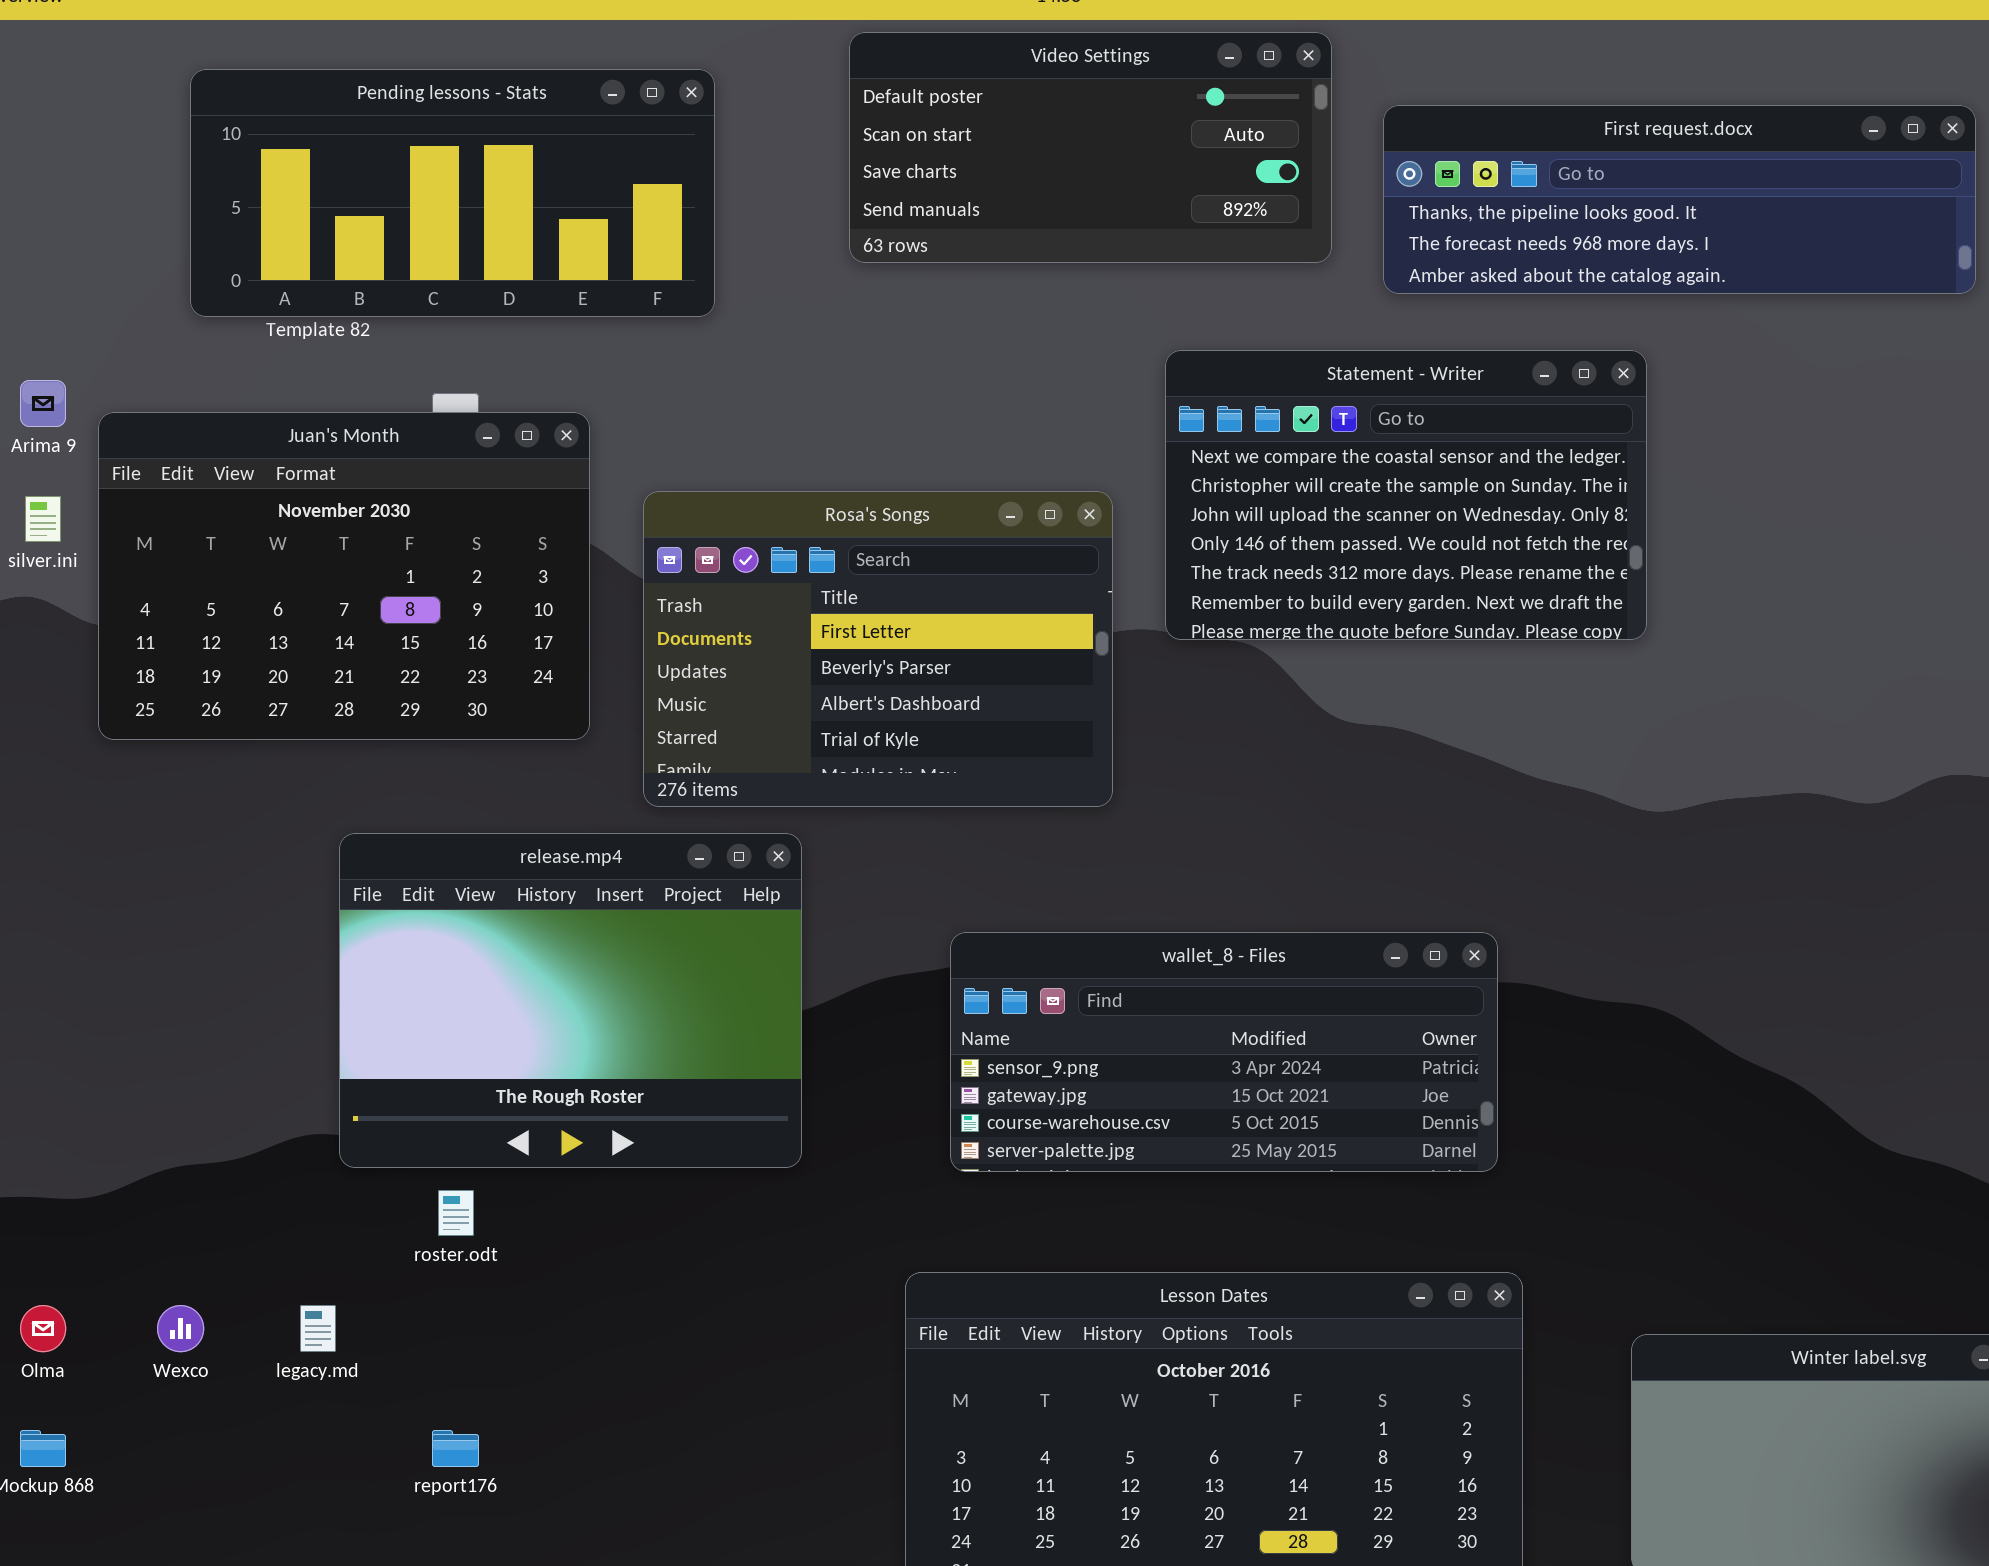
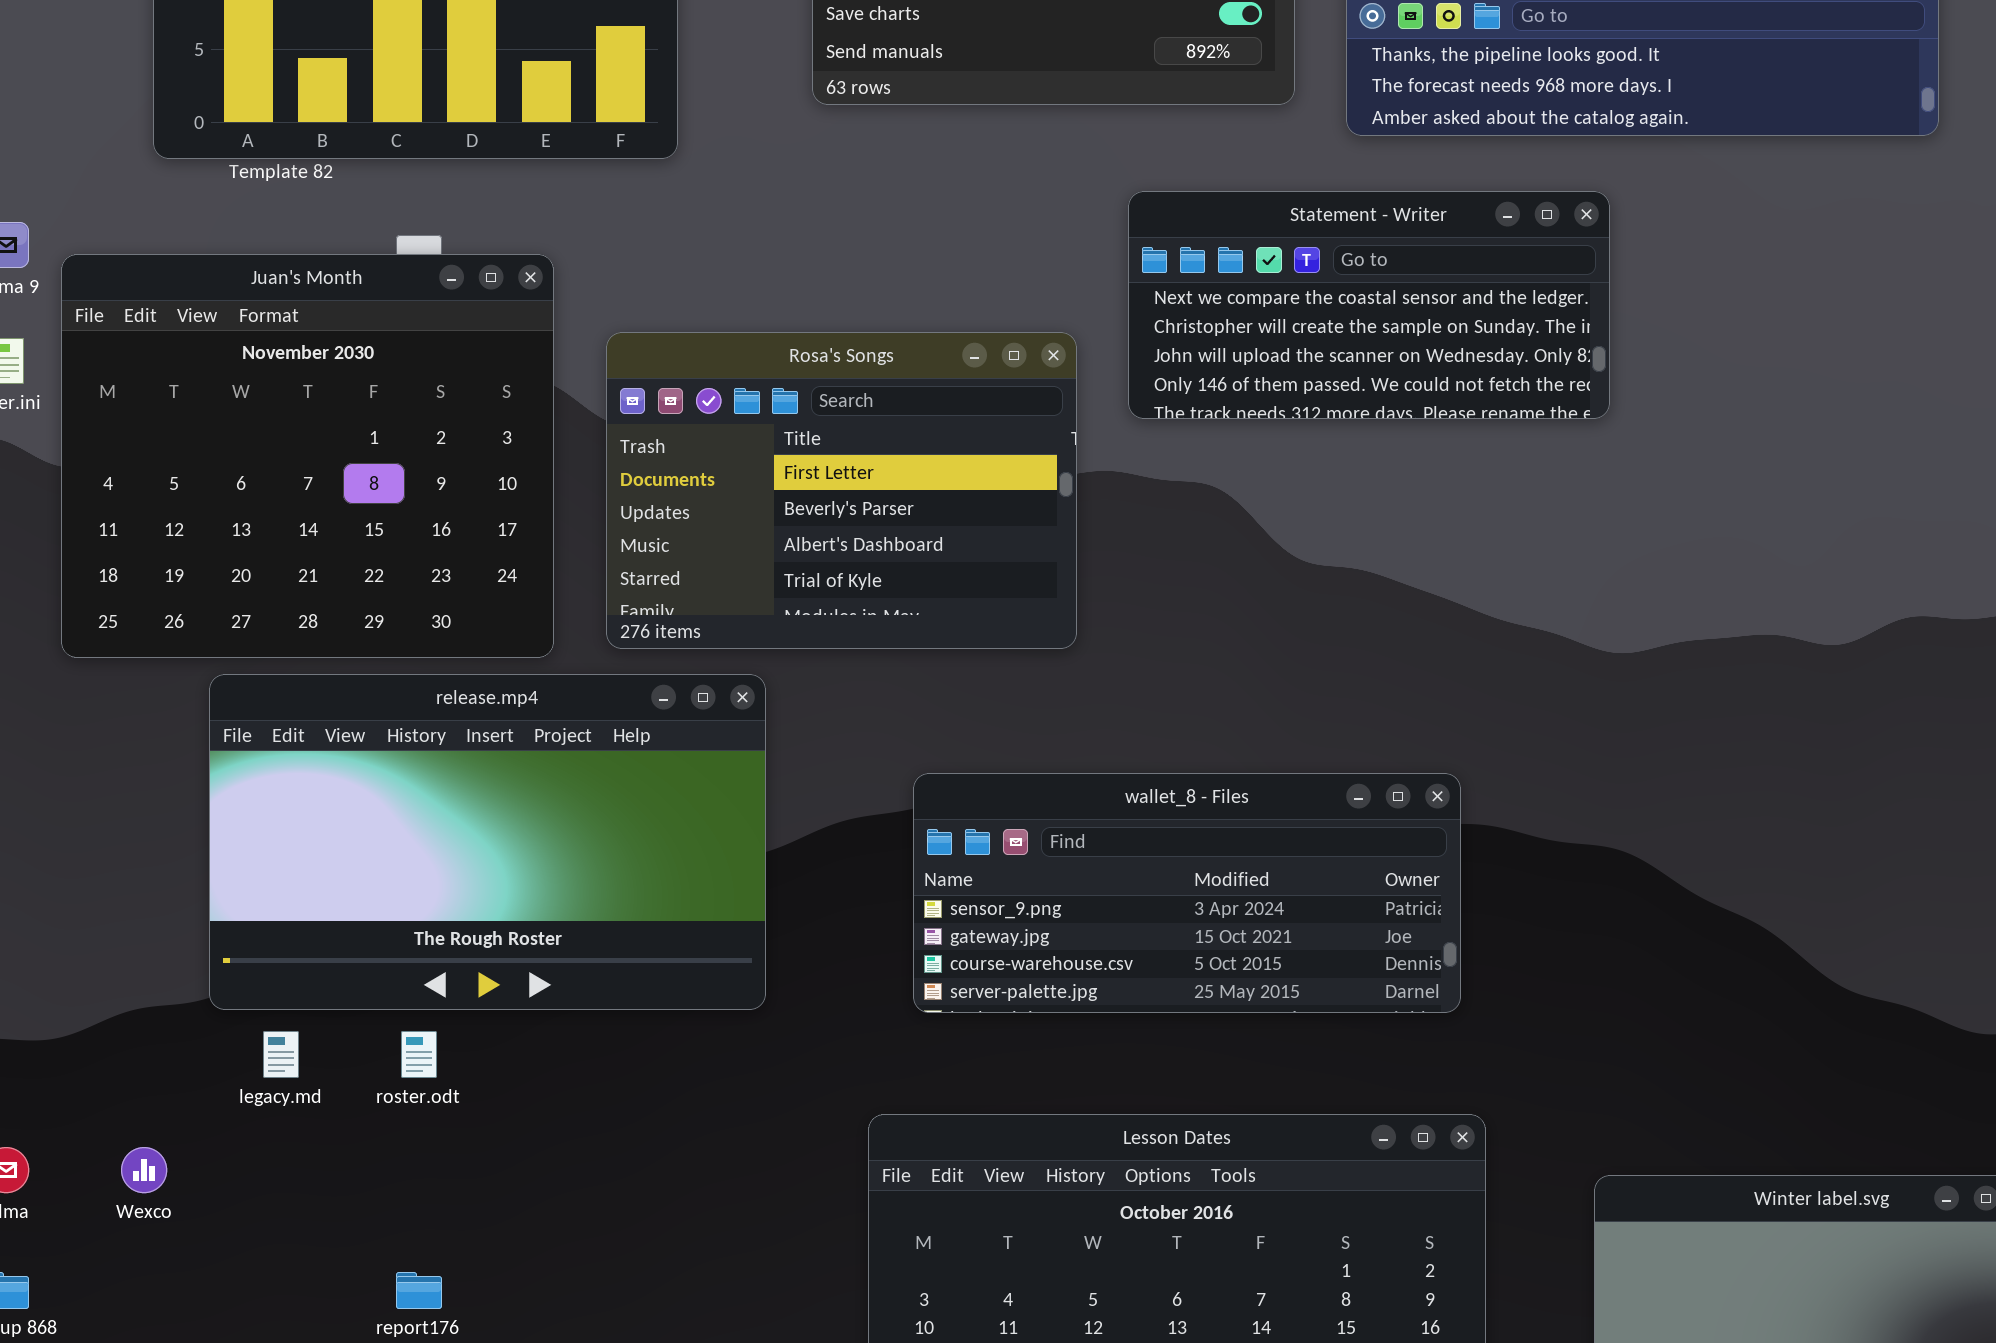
Statement - Writer: [1165,350,1647,640] -> [1128,191,1610,419], resized
Juan's Month: [98,412,590,740] -> [61,254,554,658], resized
release.mp4: [339,833,802,1168] -> [209,674,766,1010], resized
legacy.md: [300,1305,336,1352] -> [263,1031,299,1078], moved

